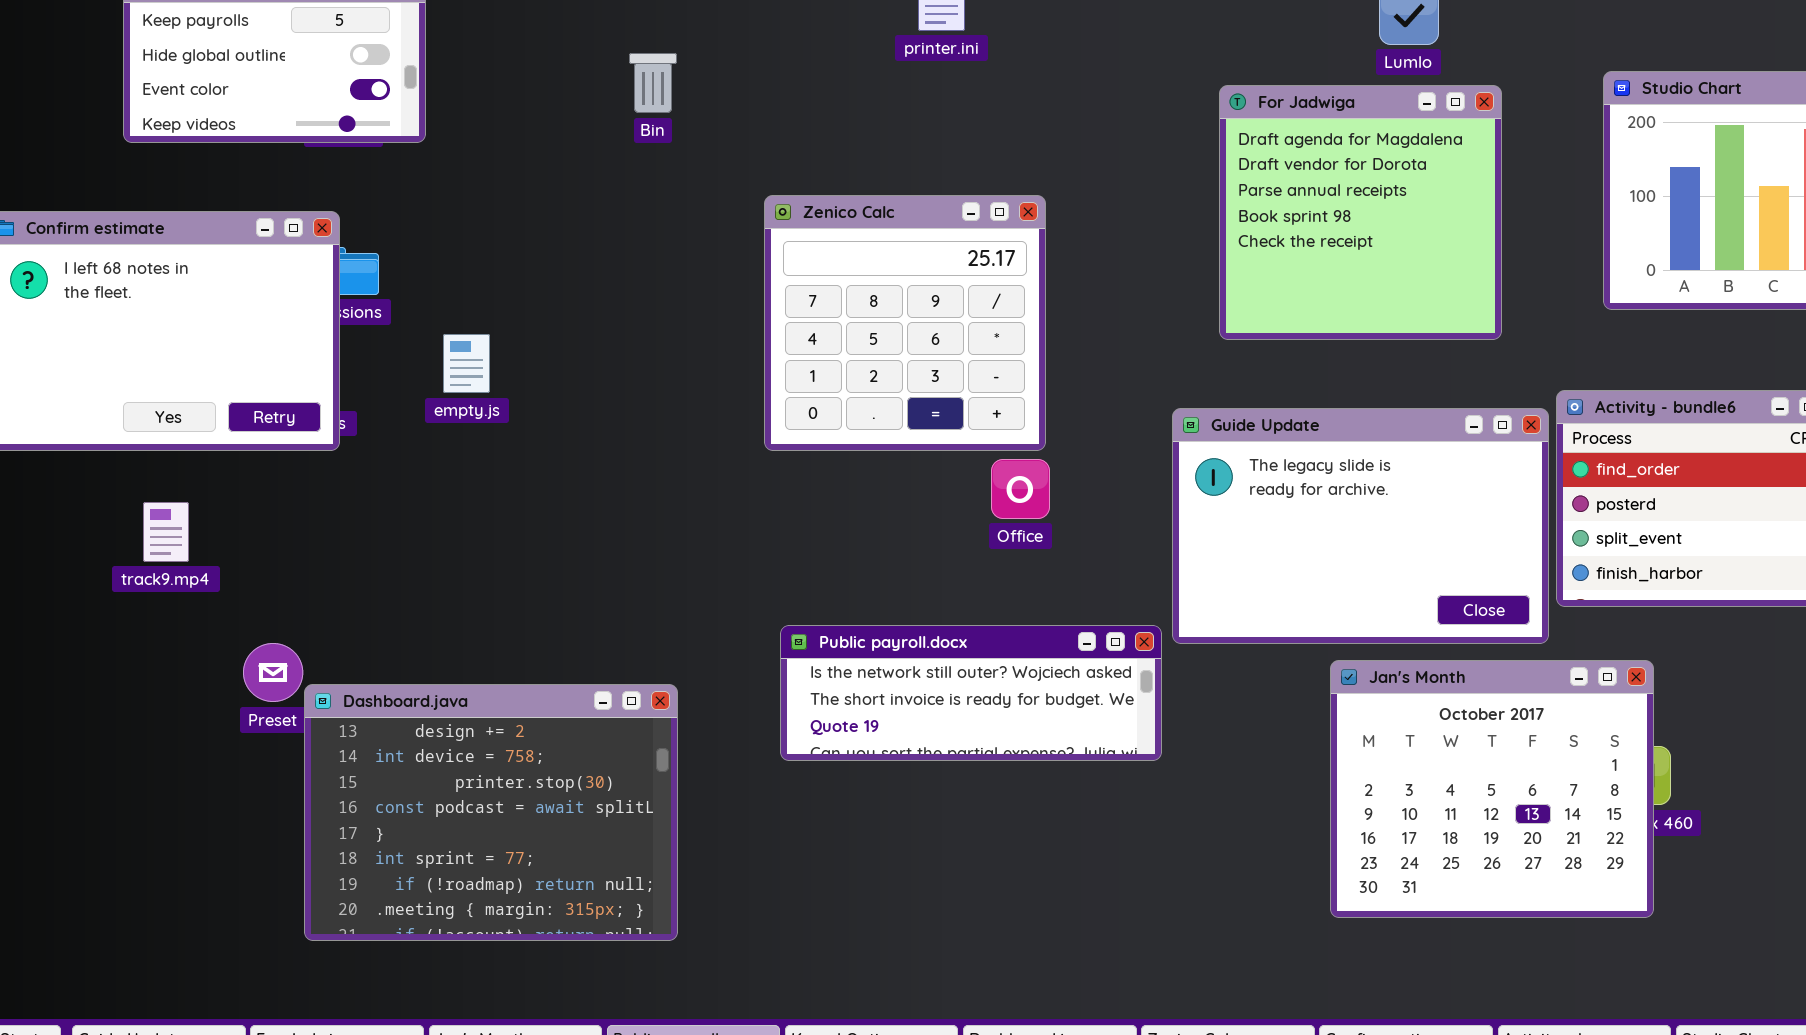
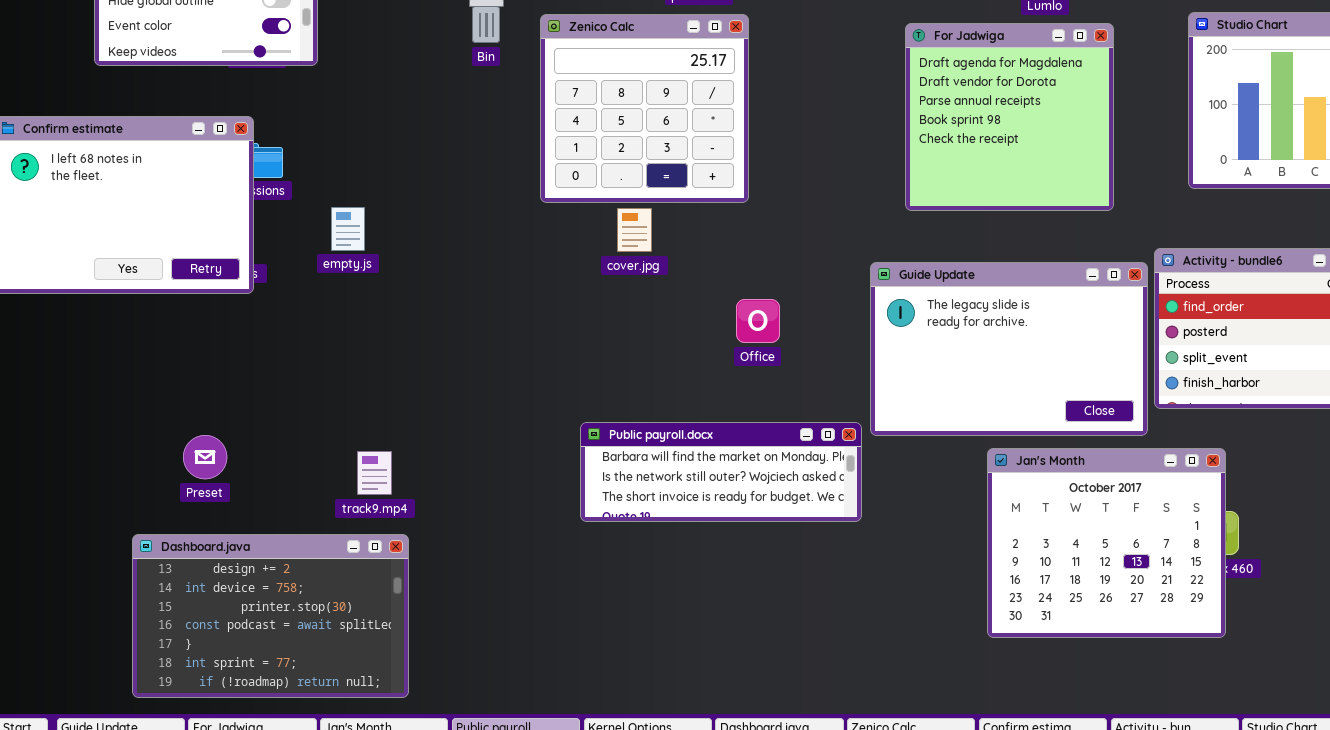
Zenico Calc: [764,195,1046,451] -> [540,14,749,203], moved
track9.mp4: [143,502,189,562] -> [357,451,392,495], moved
Public payroll.docx: [780,625,1162,761] -> [580,422,862,522], scrolled up 1 row
Dashboard.java: [304,684,678,941] -> [132,534,409,698], moved, resized

